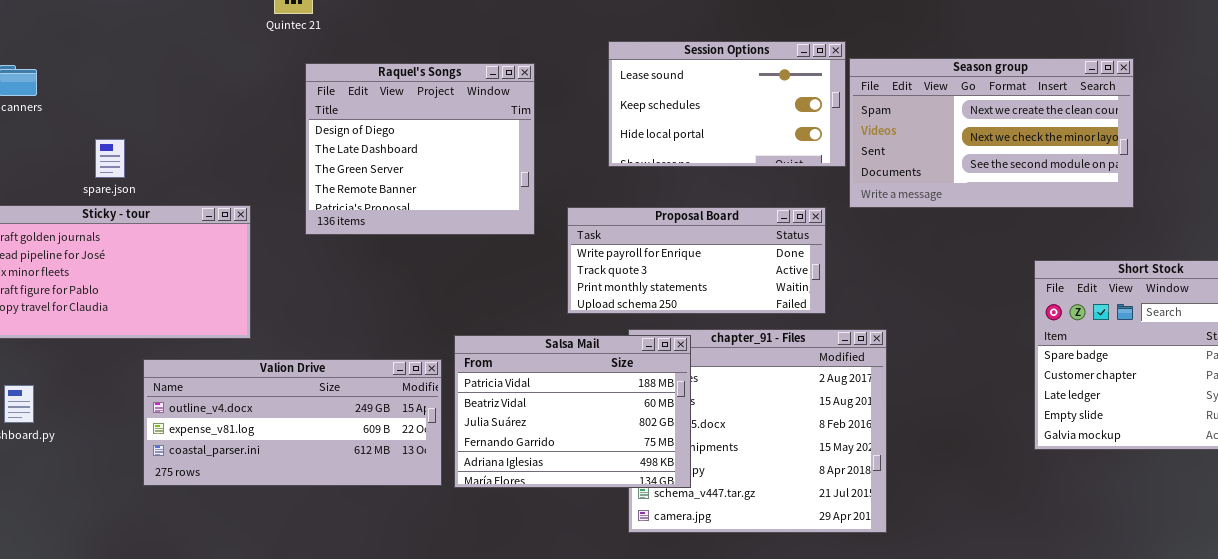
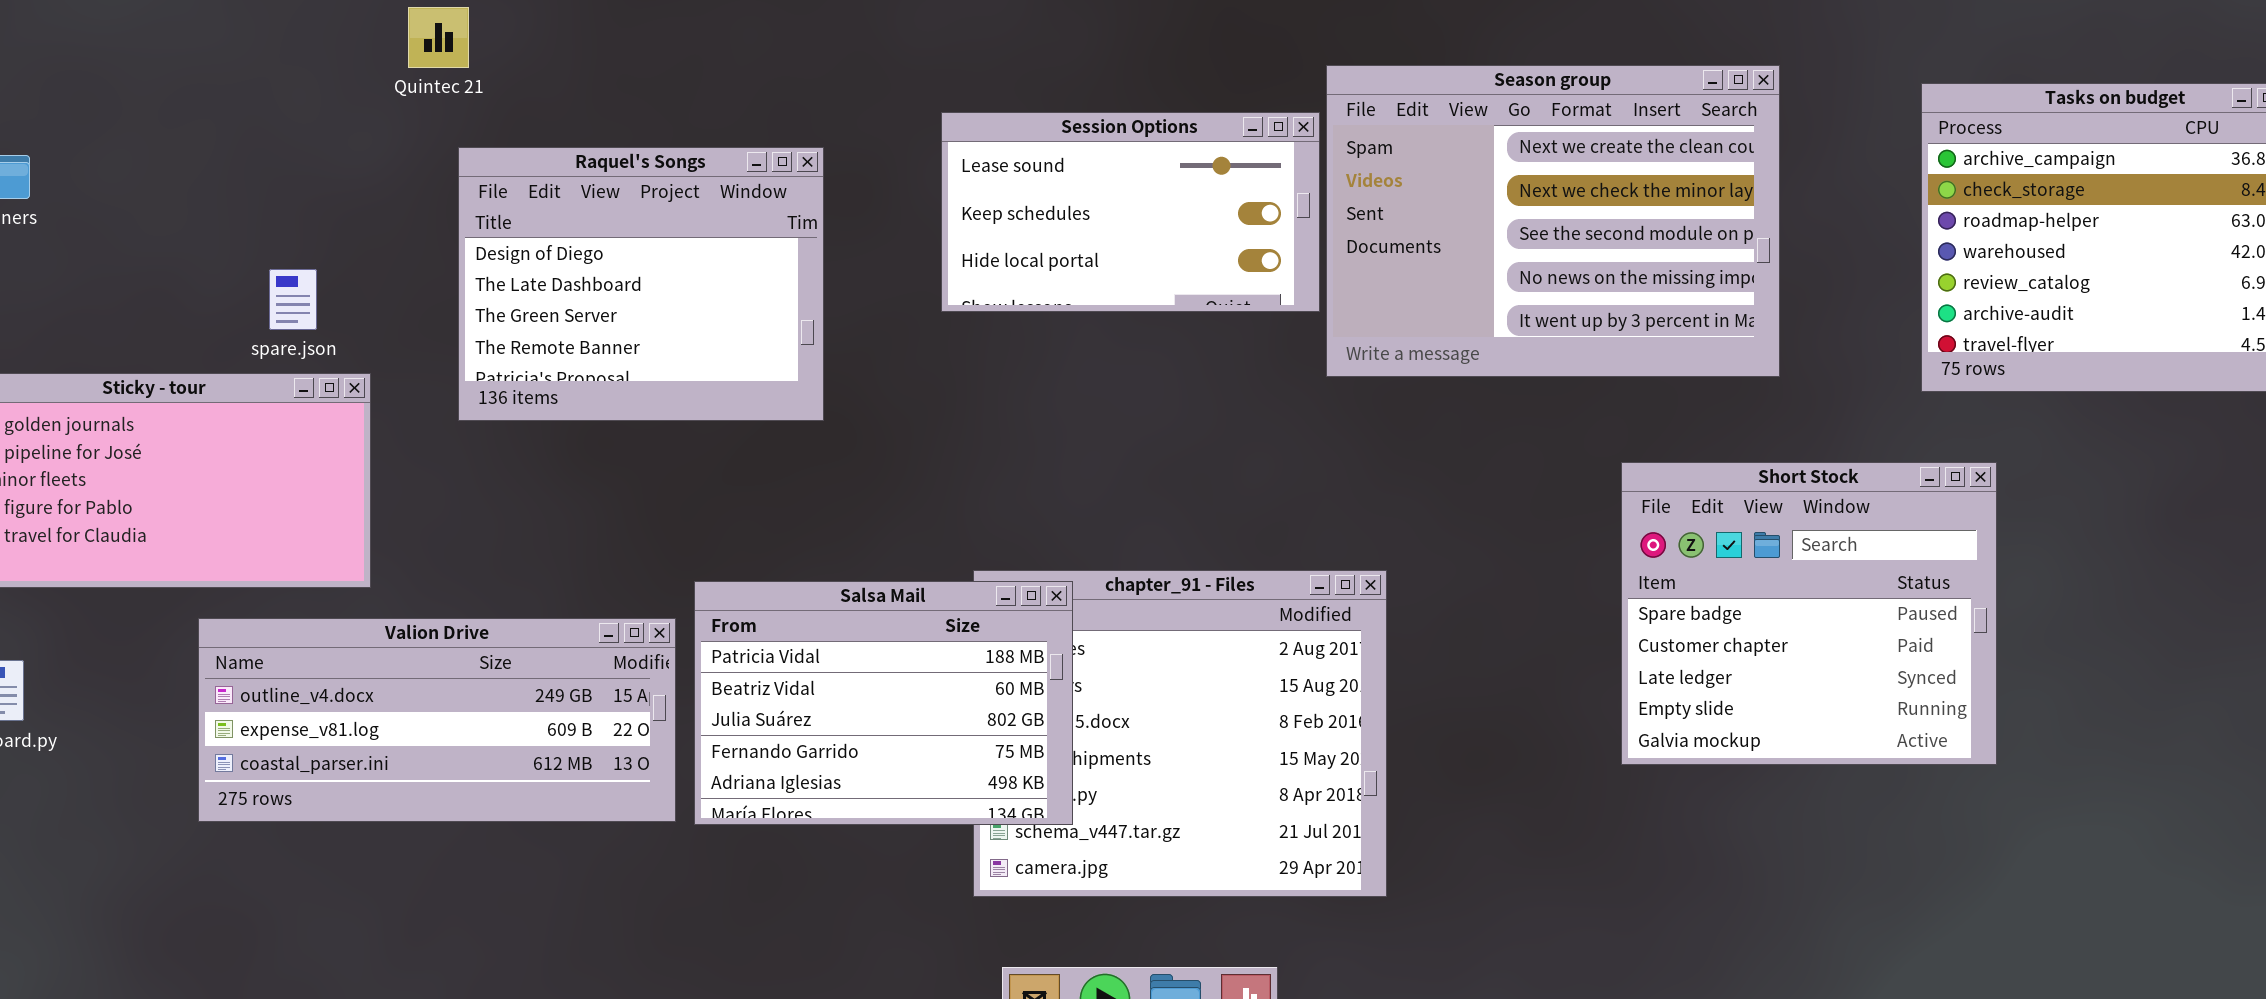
Season group: [849,58,1134,208] -> [1326,65,1780,377], resized
spare.json: [95,139,125,178] -> [269,269,317,330], moved
Proposal Board: [567,207,826,314] -> none, closed

